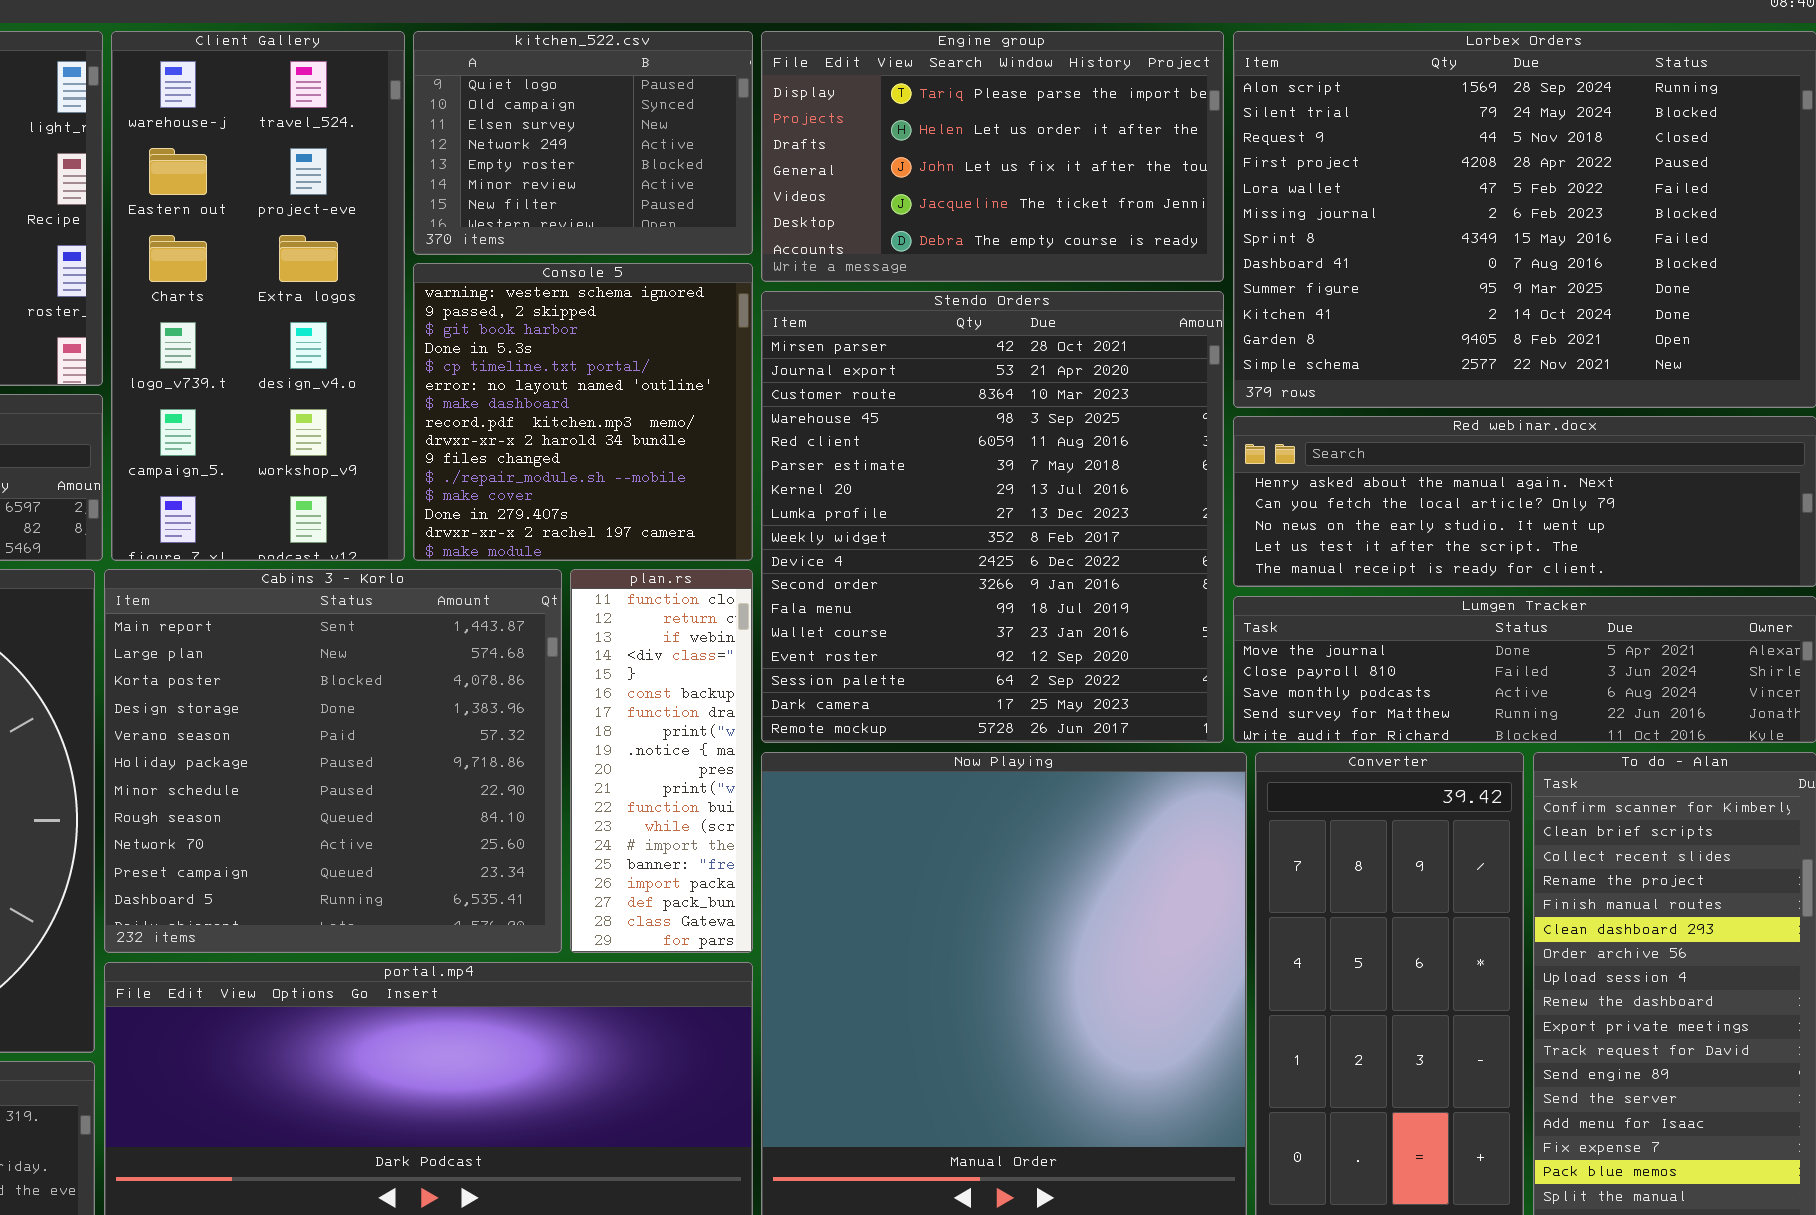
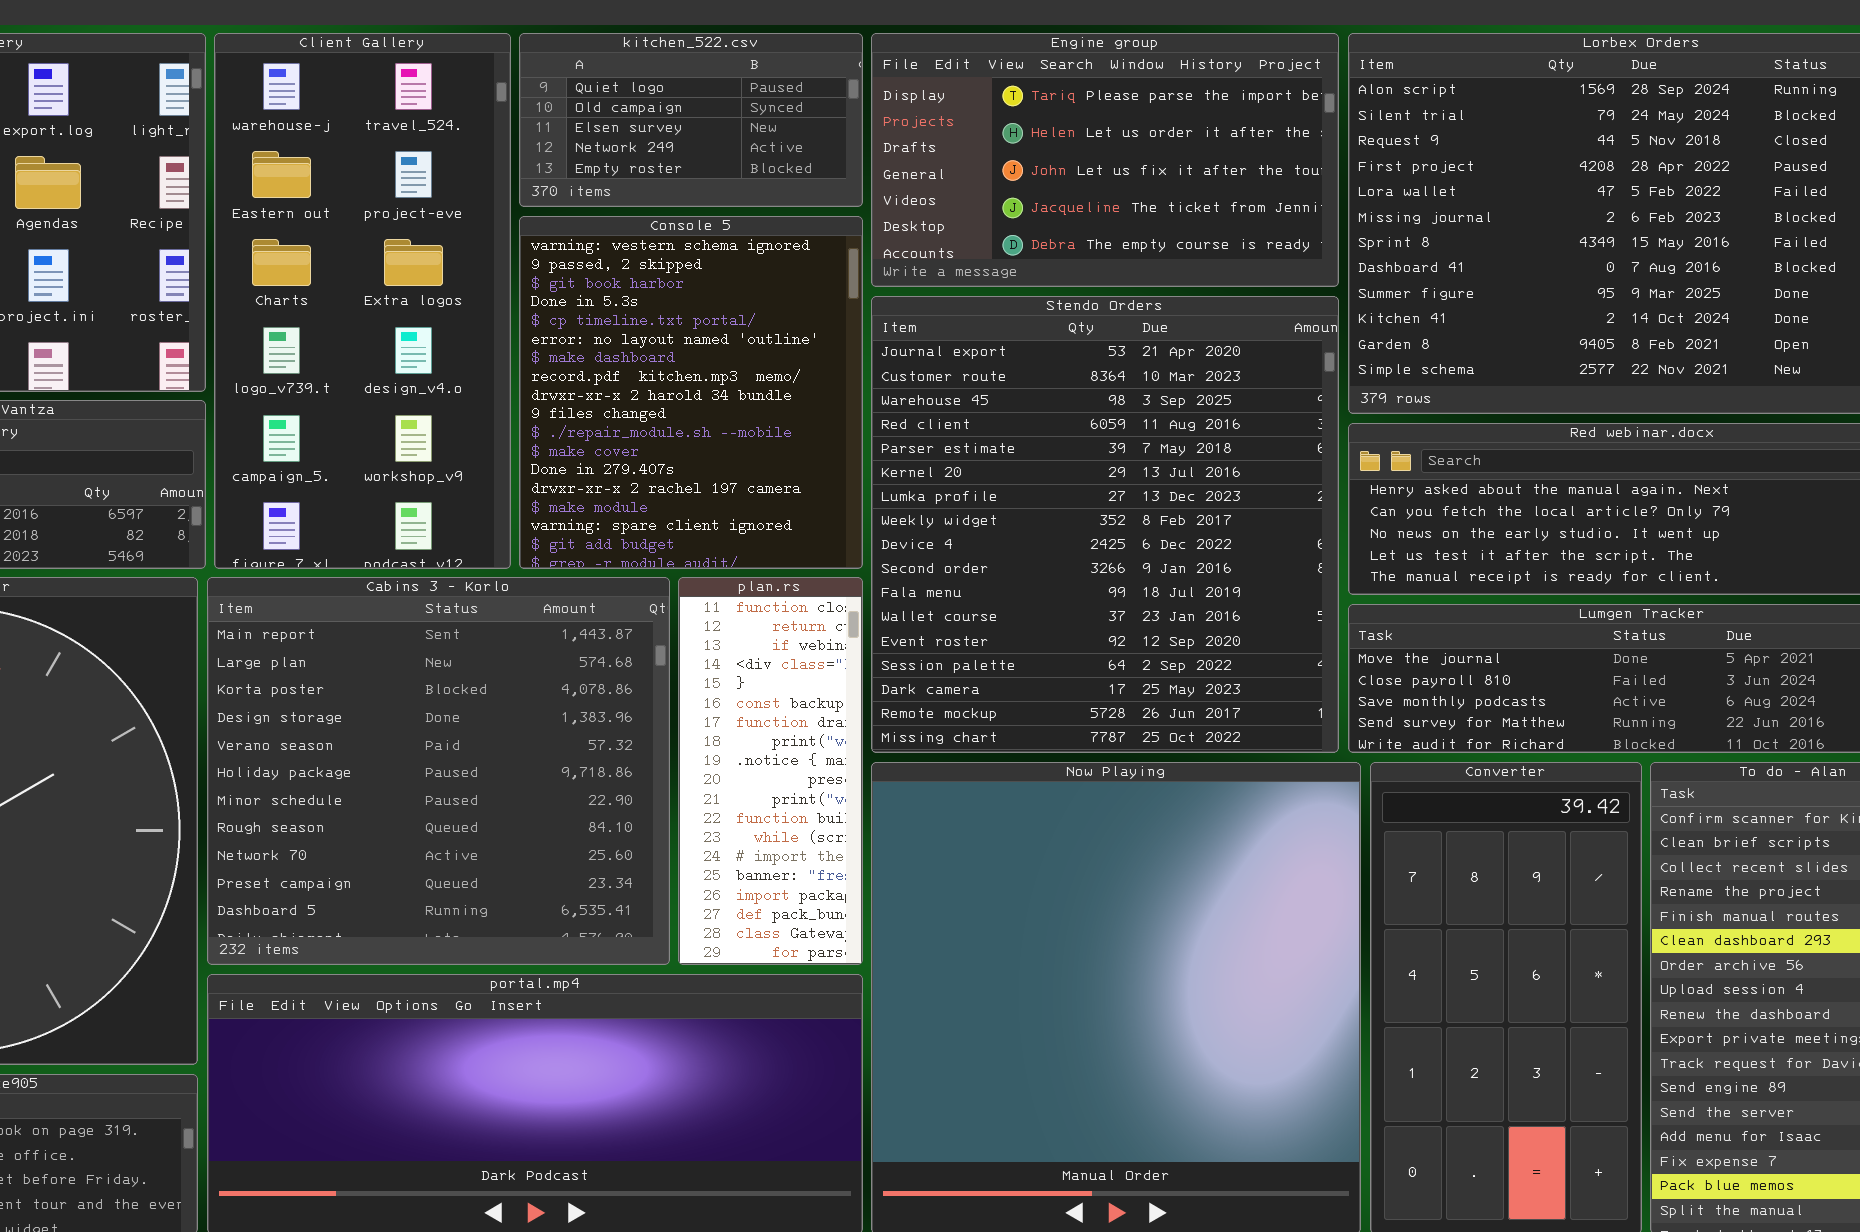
kitchen_522.csv: [413,31,753,255] -> [519,33,863,207], resized
Console 5: [413,263,753,561] -> [519,216,863,569], resized
Stendo Orders: [761,291,1224,743] -> [871,296,1339,753], scrolled down 1 row

